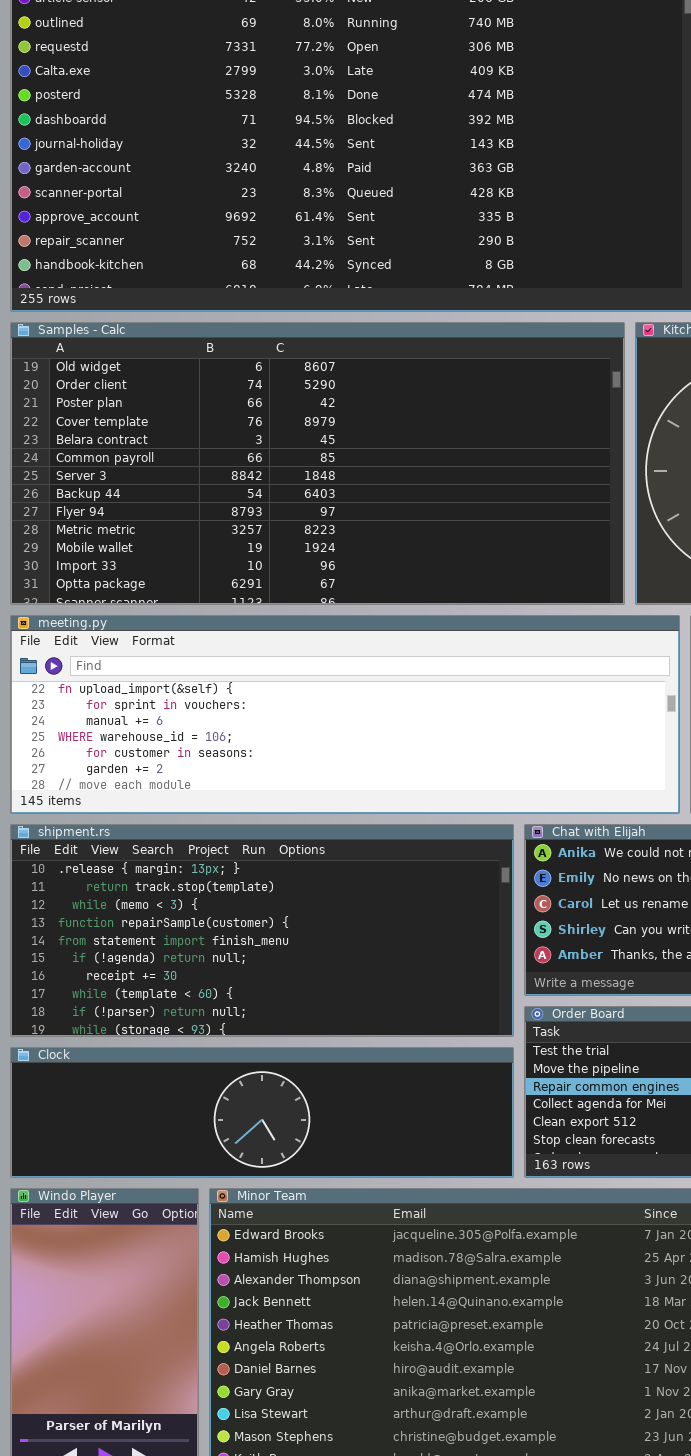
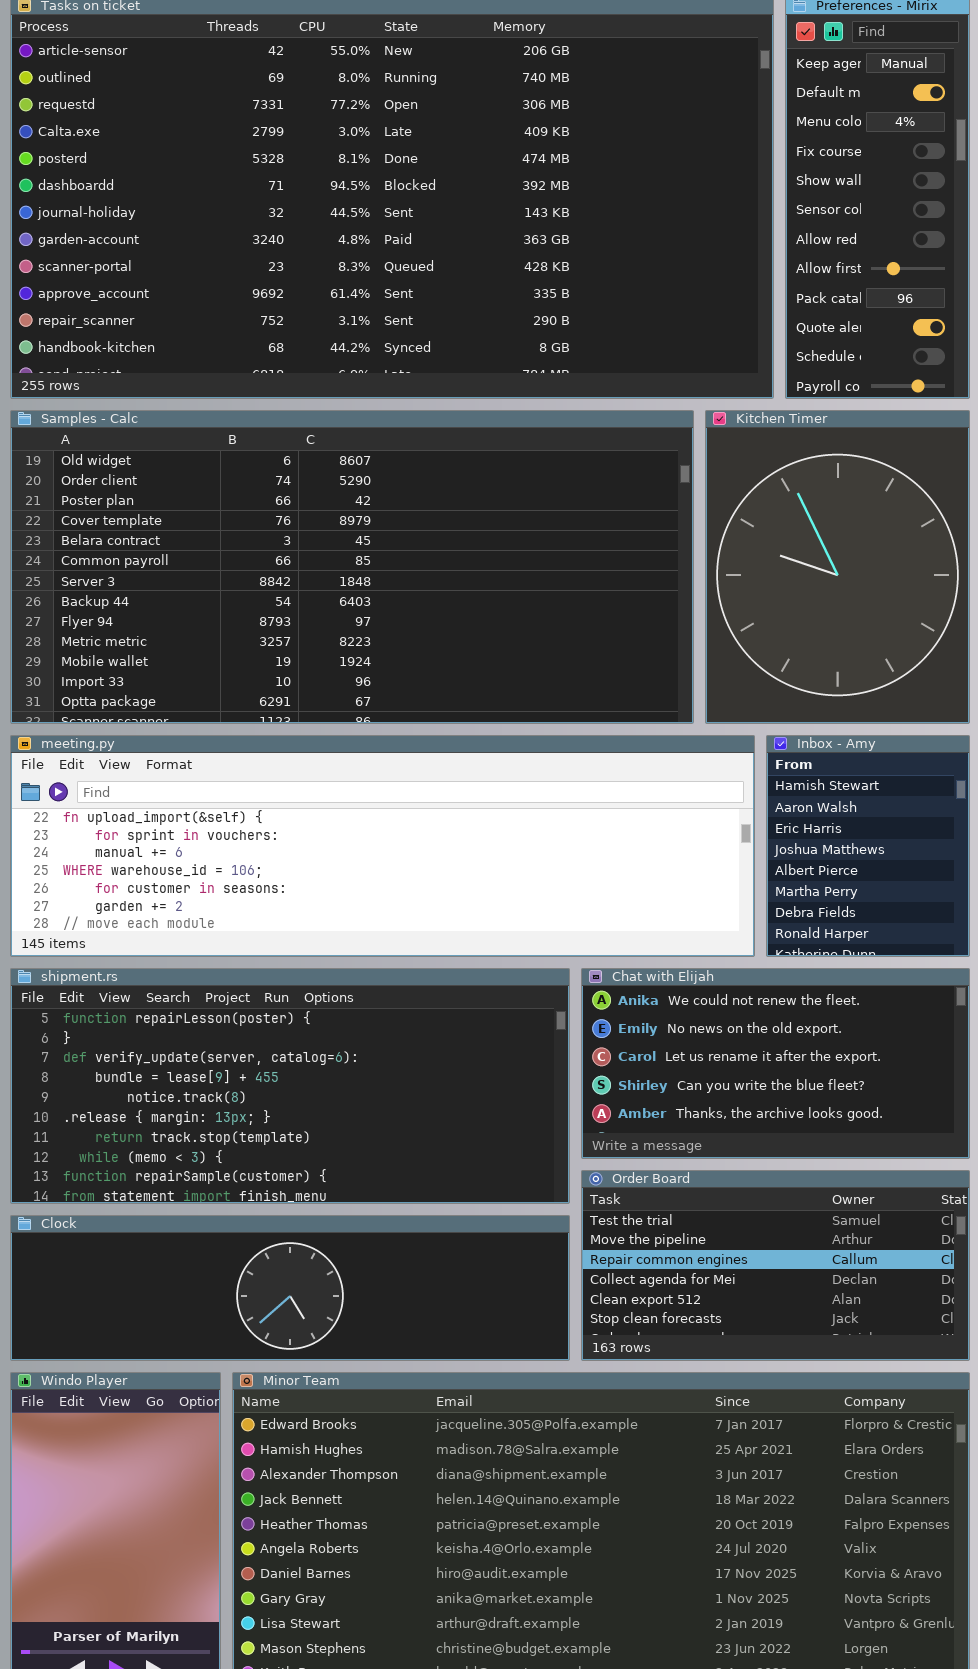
shipment.rs: [10,824,514,1037] -> [10,968,570,1204], scrolled up 5 rows

